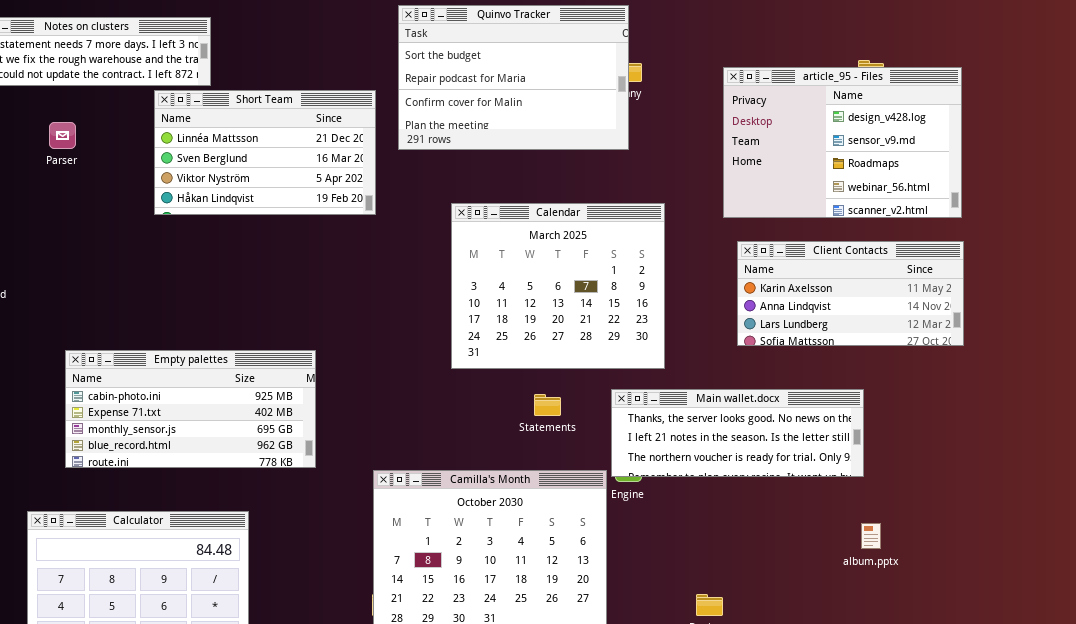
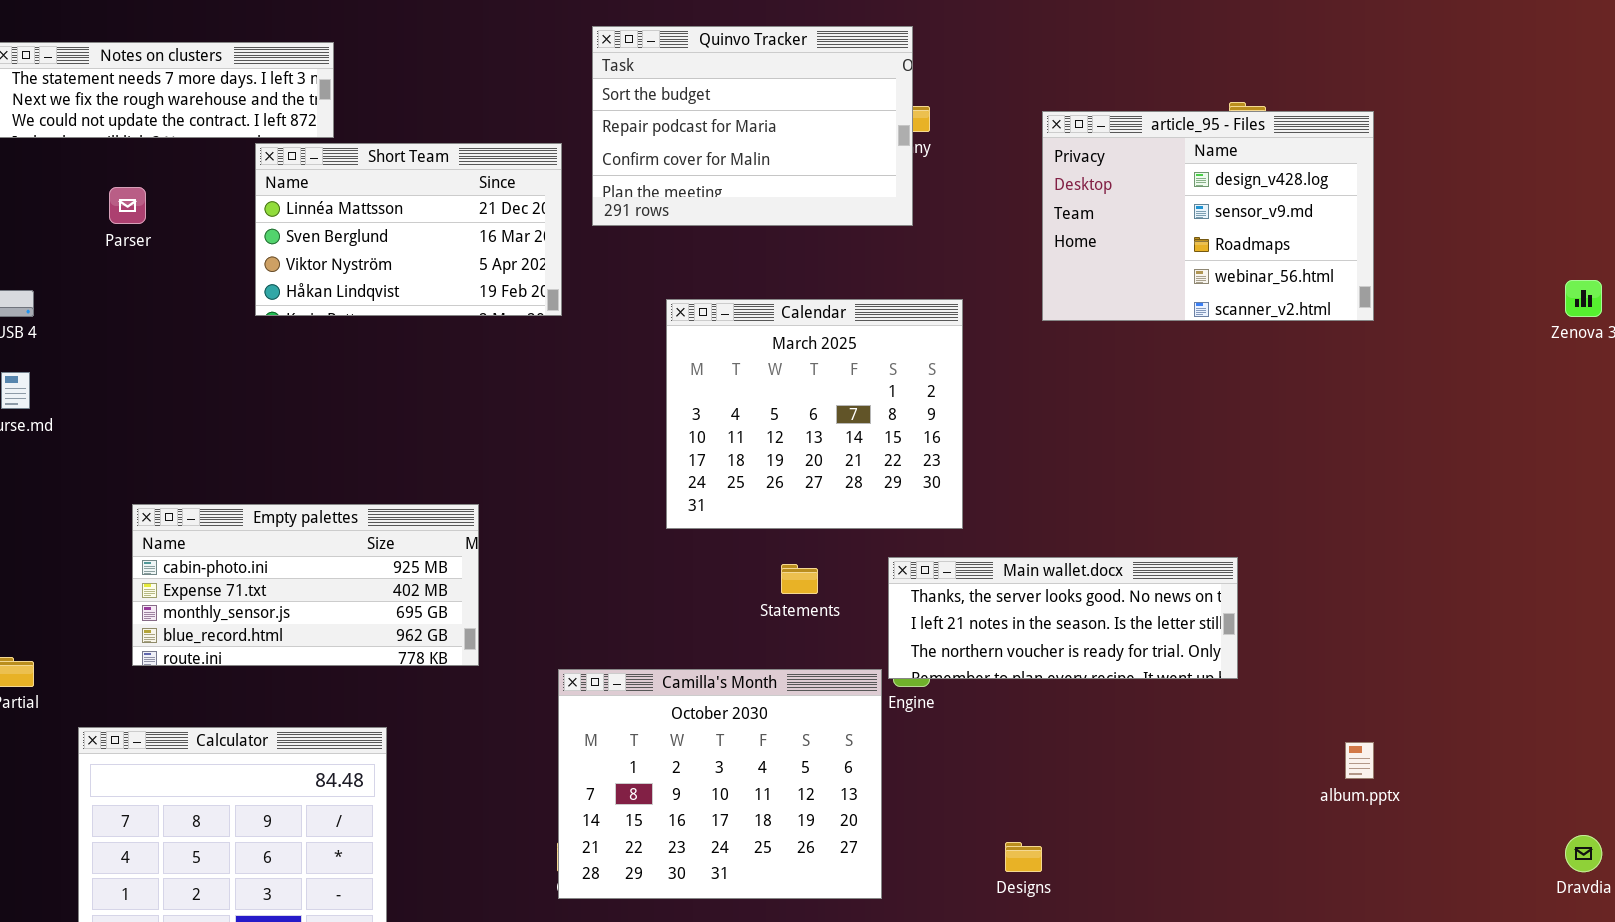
Client Contacts: [737,241,964,346] -> none, closed
album.pptx: [861,523,881,549] -> [1345,742,1374,779], moved

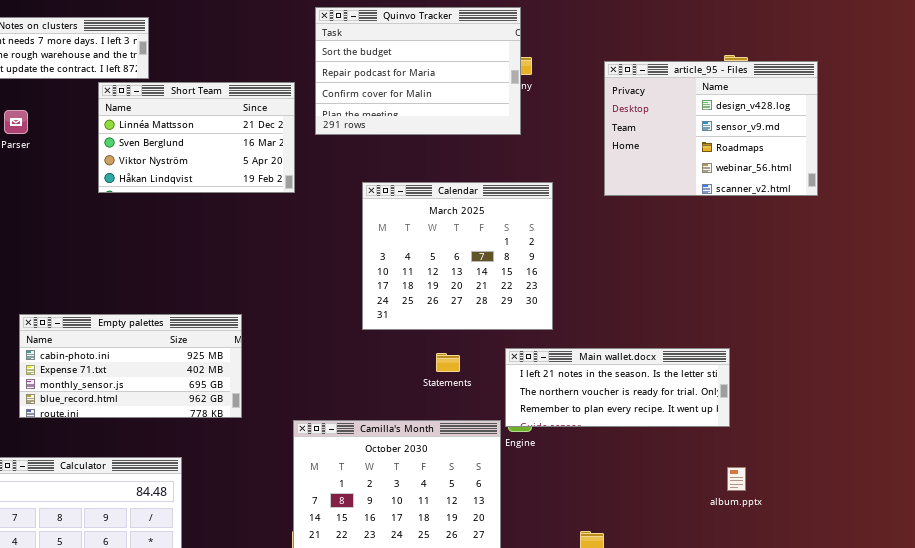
Main wallet.docx: [888,557,1238,679] -> [505,348,730,427], scrolled down 1 row
album.pptx: [1345,742,1374,779] -> [727,467,746,491], moved

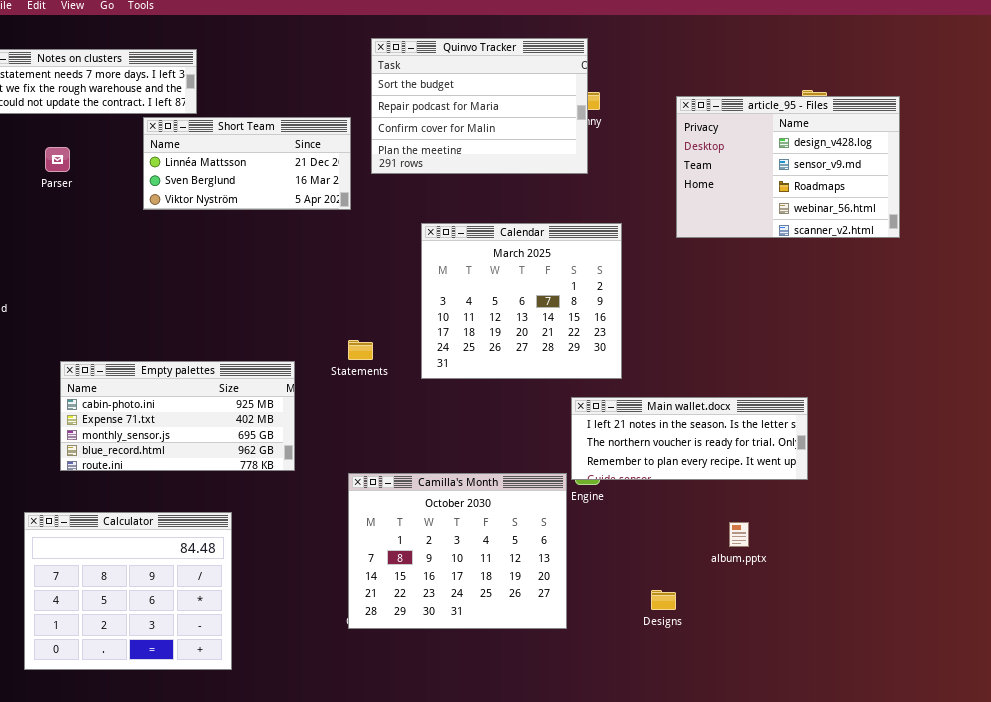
Short Team: [98,82,295,193] -> [143,117,351,210], resized
Statements: [436,353,460,372] -> [348,340,373,360], moved
album.pptx: [727,467,746,491] -> [729,522,749,547], moved

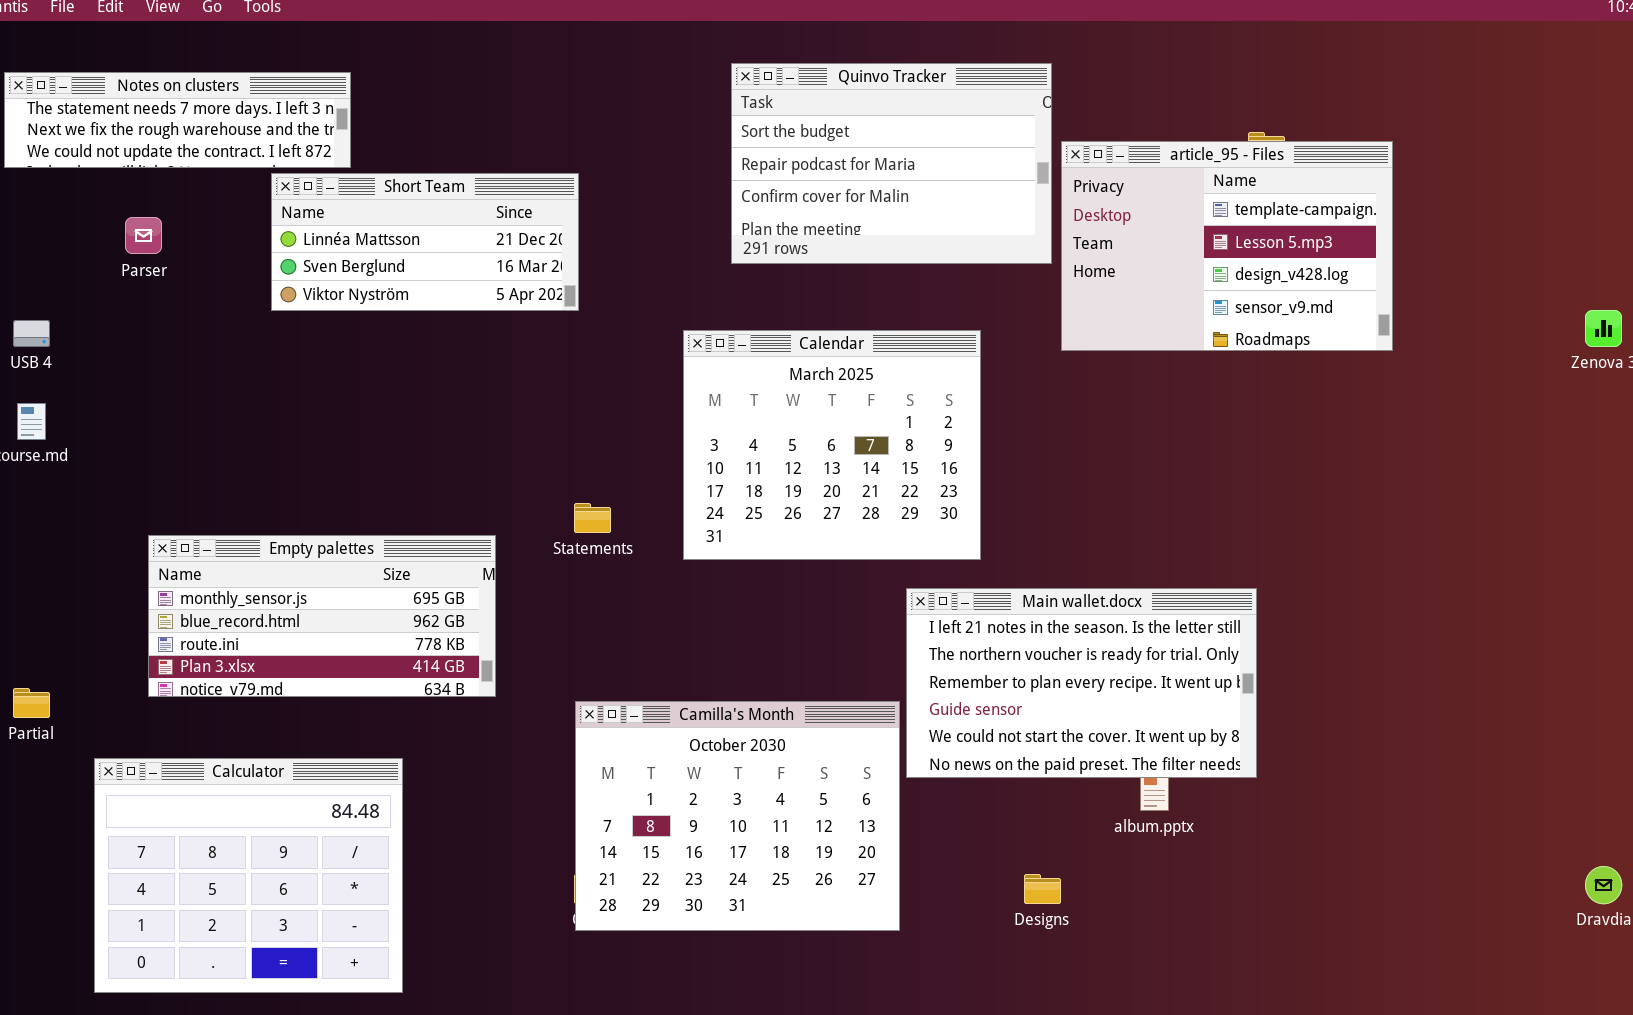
Quinvo Tracker: [371,38,588,174] -> [731,63,1052,264], moved
article_95 - Files: [676,96,900,238] -> [1061,141,1393,351], scrolled up 2 rows
Empty palettes: [60,361,295,471] -> [148,535,496,697], scrolled down 2 rows
Main wallet.docx: [571,397,808,480] -> [906,588,1257,778], resized

